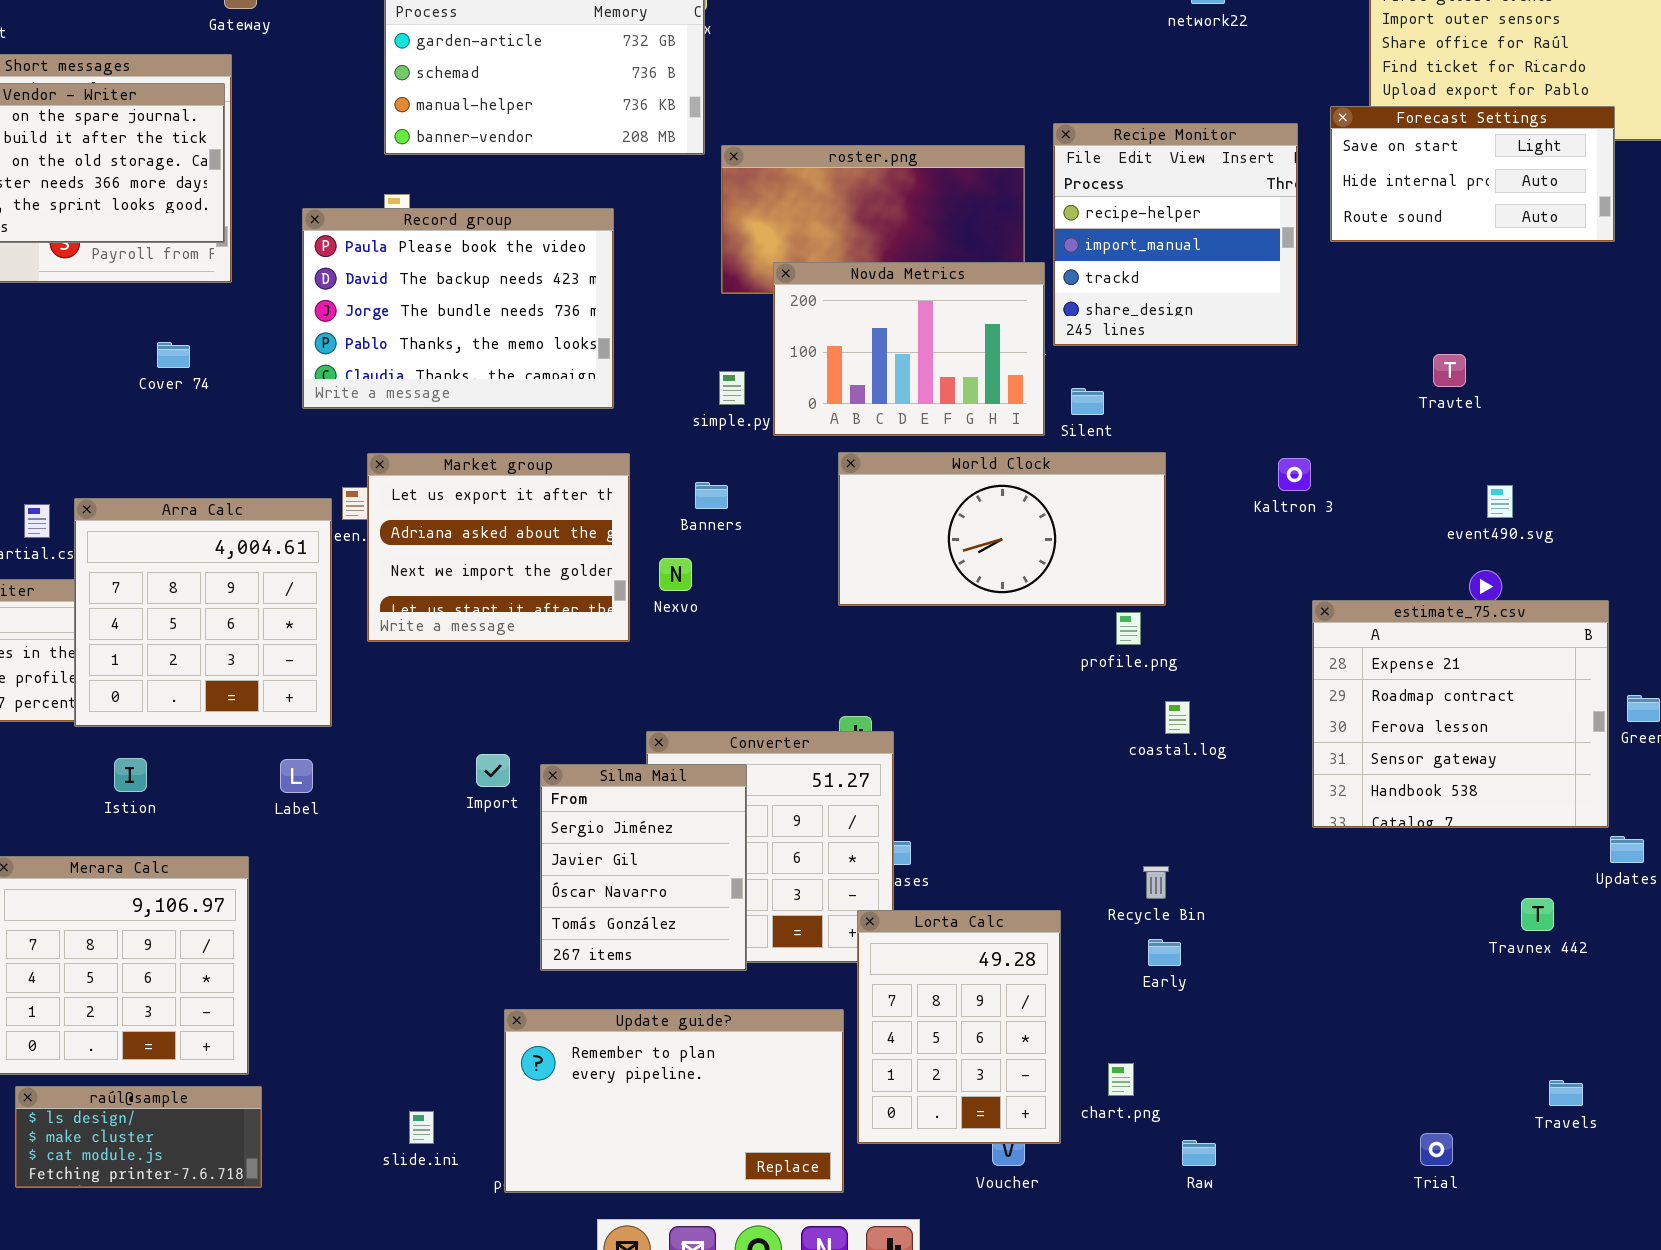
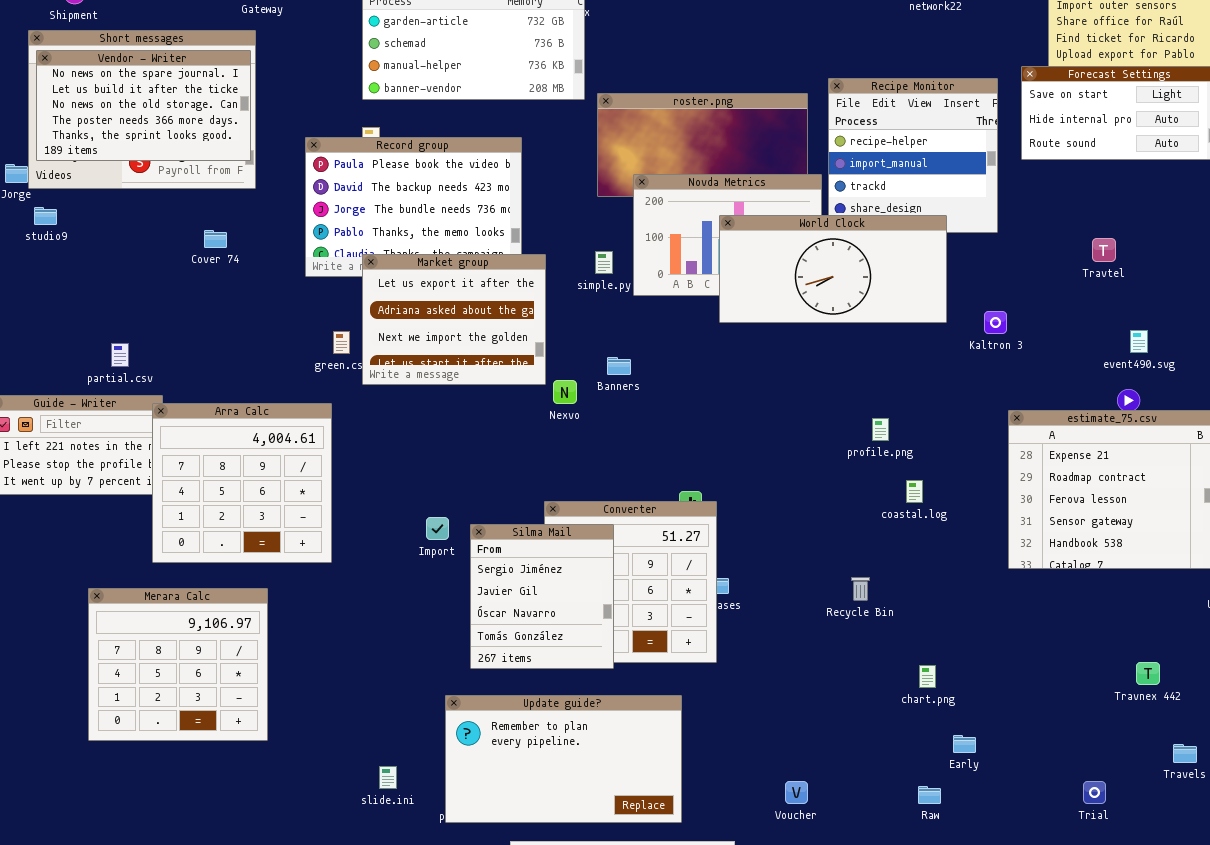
World Clock: [838,452,1166,606] -> [719,215,947,323], moved
Market group: [367,453,630,642] -> [362,254,546,385], moved
Banners: [695,482,728,509] -> [607,357,631,375], moved
Arra Calc: [74,498,332,727] -> [152,403,332,563], moved
Recycle Bin: [1143,866,1169,899] -> [851,577,870,601], moved
Travnex 442: [1521,898,1554,931] -> [1136,662,1160,685], moved
Lorta Calc: [857,910,1061,1144] -> none, closed
Early: [1148,939,1181,966] -> [953,735,976,753], moved
chart.png: [1108,1063,1134,1096] -> [919,665,936,688], moved
raúl@sample: [15,1086,262,1188] -> none, closed

